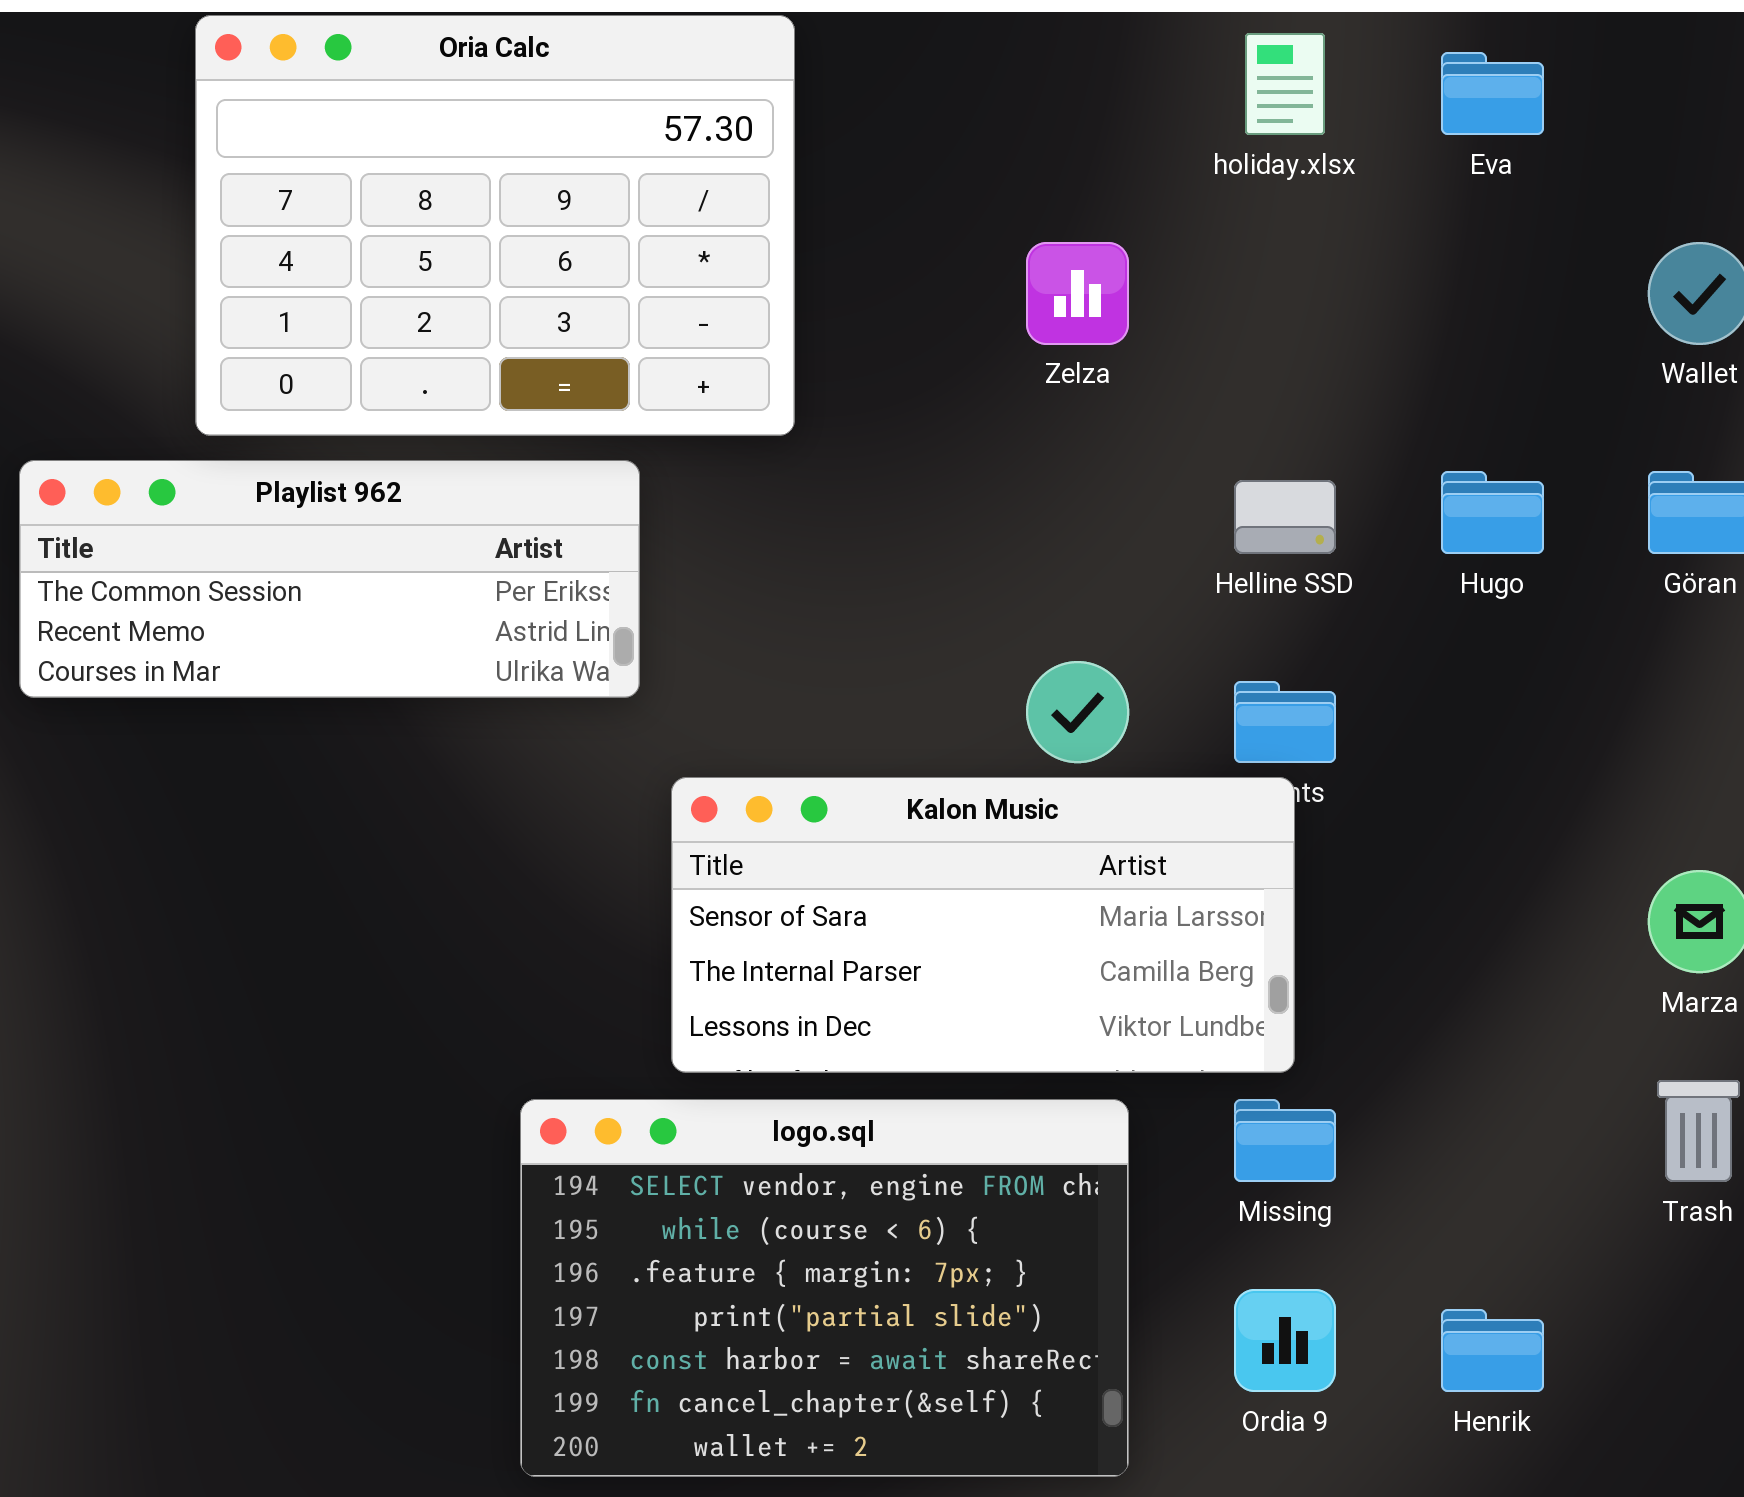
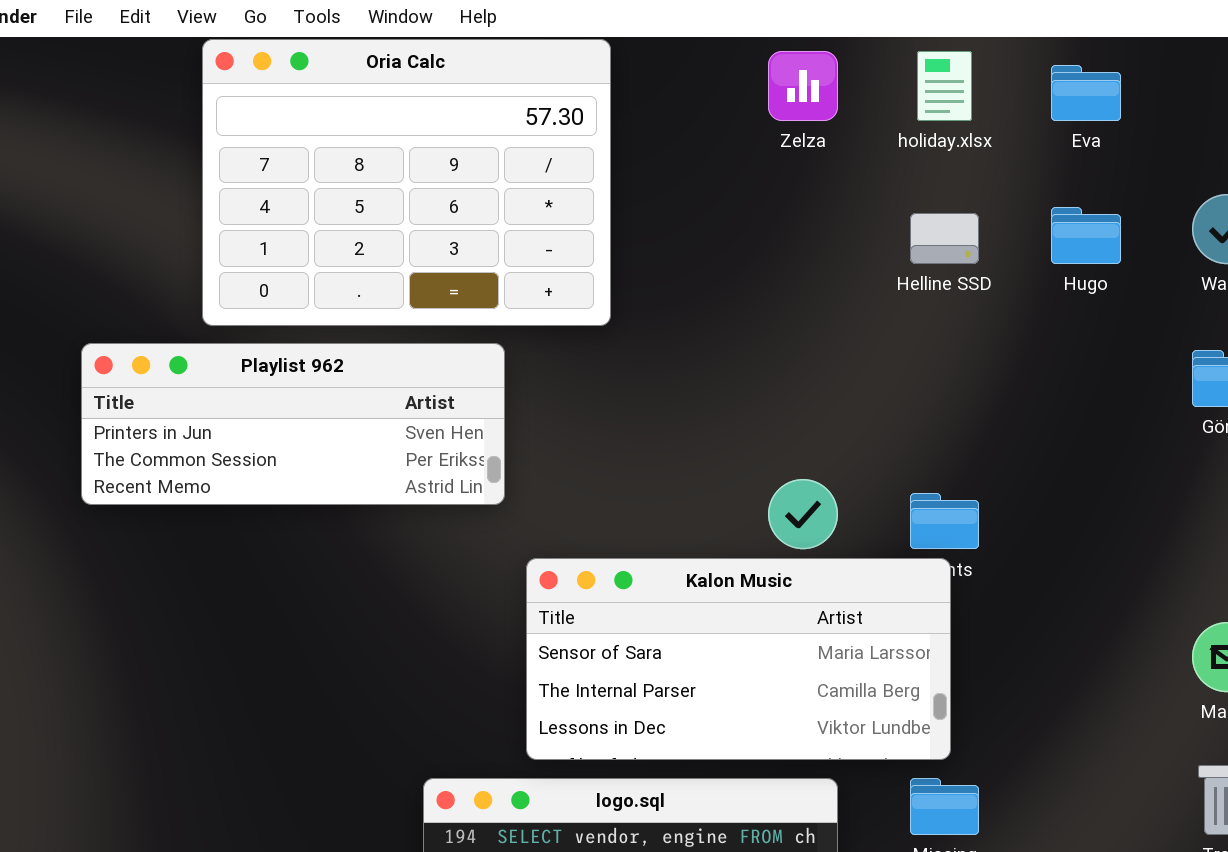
Zelza: [1026,242,1129,345] -> [768,51,838,121], moved
Playlist 962: [19,460,640,698] -> [81,343,505,505], scrolled up 1 row
Hugo: [1441,471,1544,554] -> [1051,207,1121,264], moved
Helline SSD: [1234,480,1336,554] -> [910,213,979,264], moved

